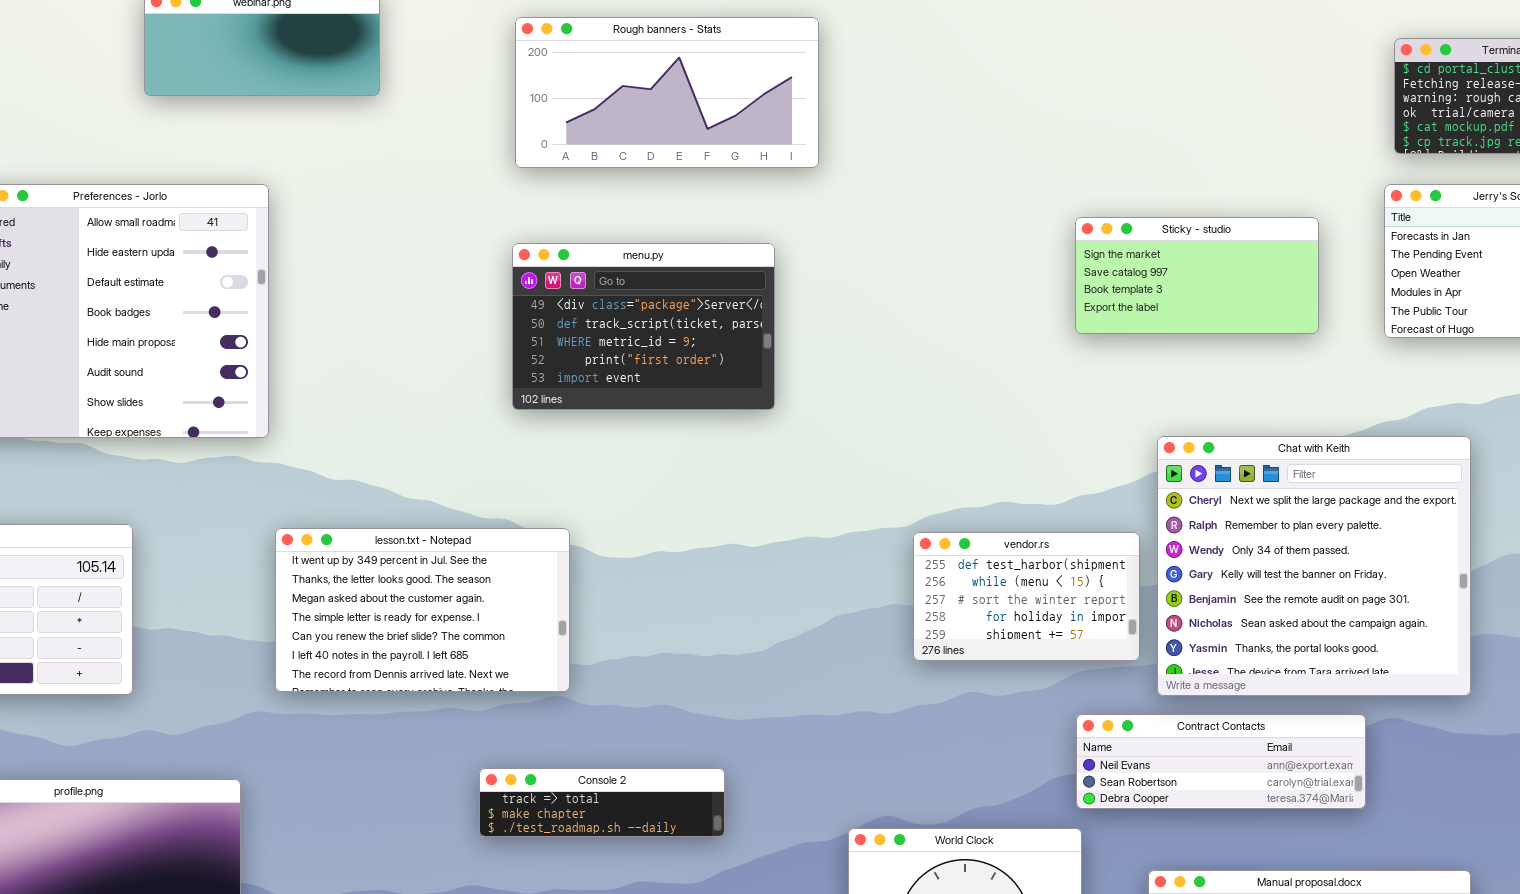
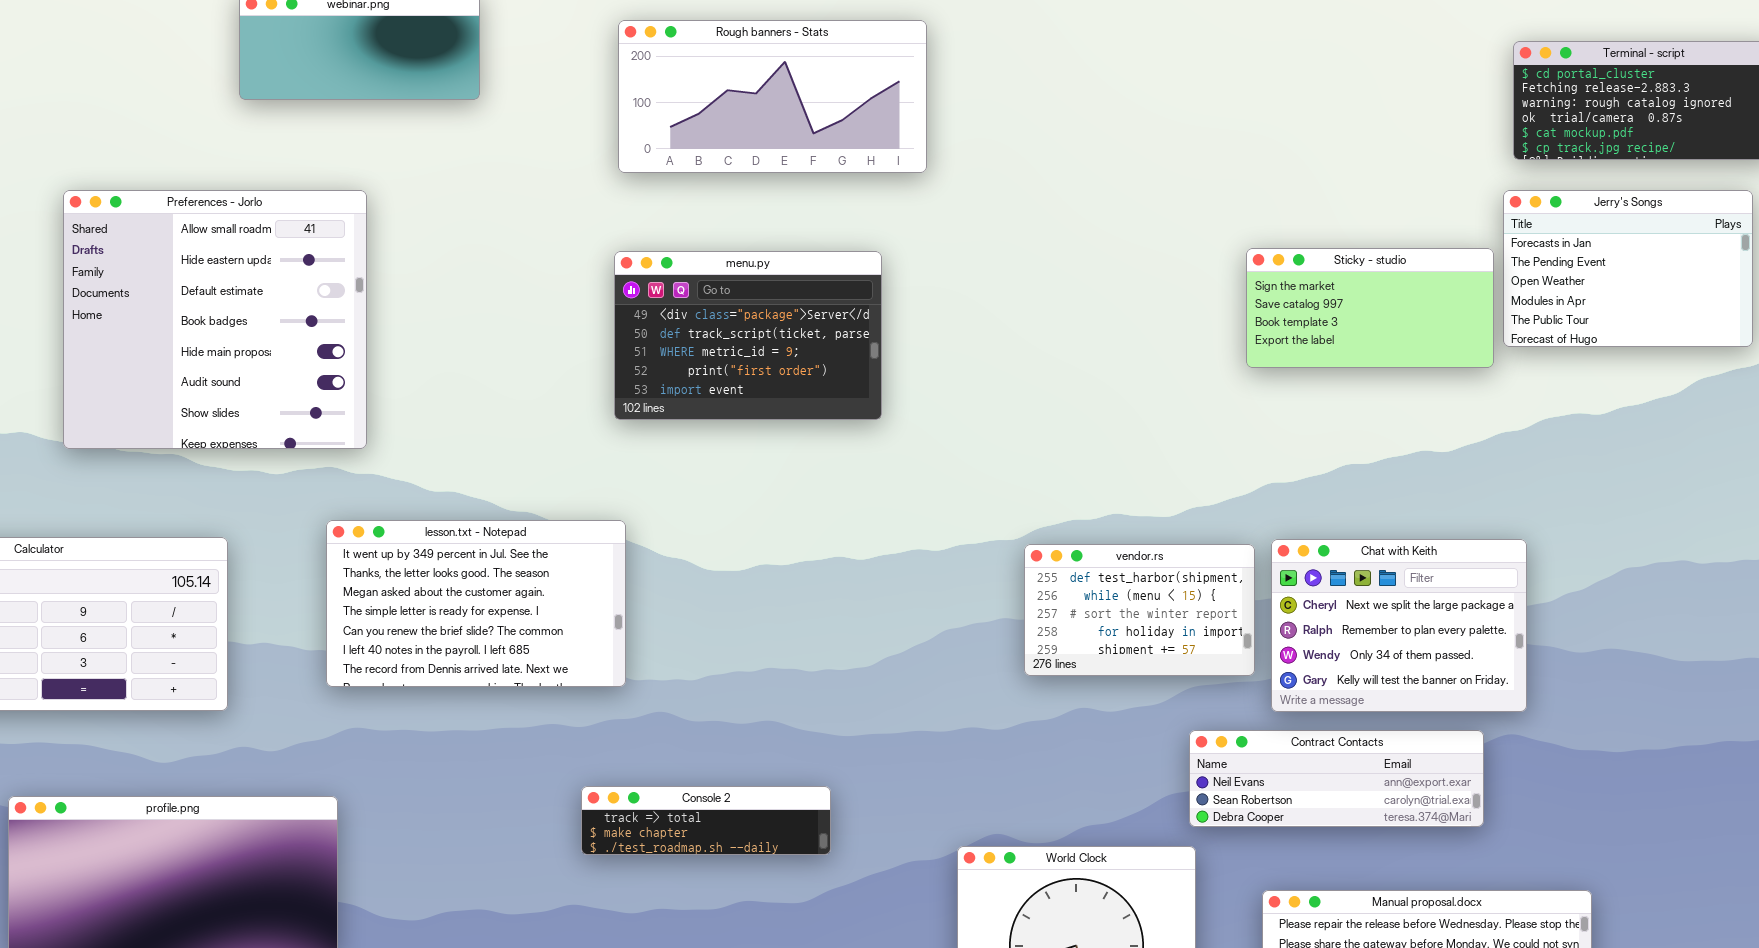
Sticky - studio: [1075,217,1319,334] -> [1246,248,1494,368], moved
Chat with Keith: [1157,436,1471,696] -> [1271,539,1527,712], resized
lesson.txt - Notepad: [275,528,570,692] -> [326,520,626,687], moved

